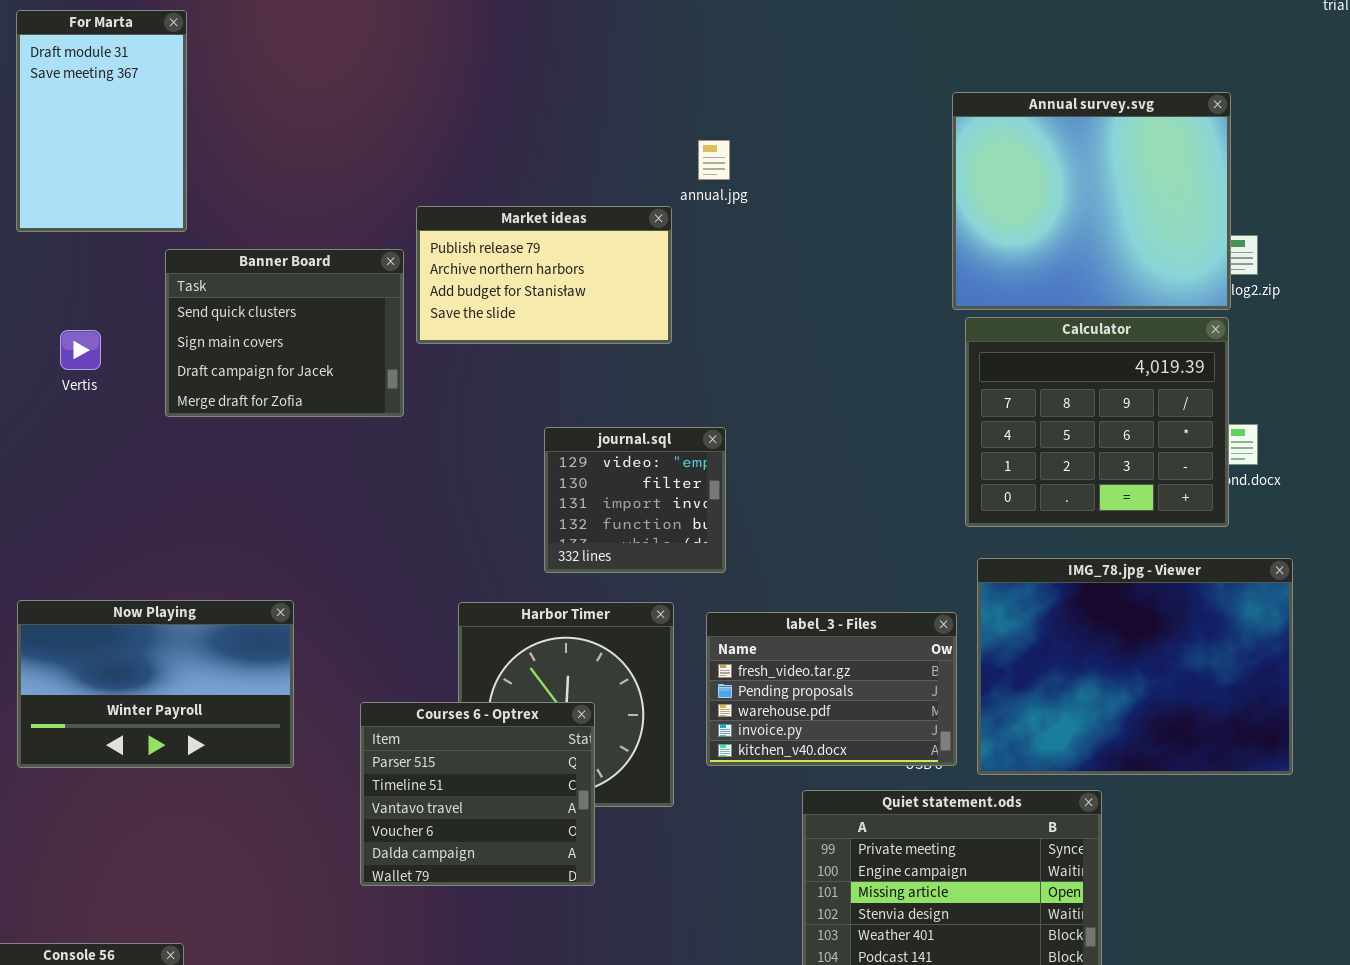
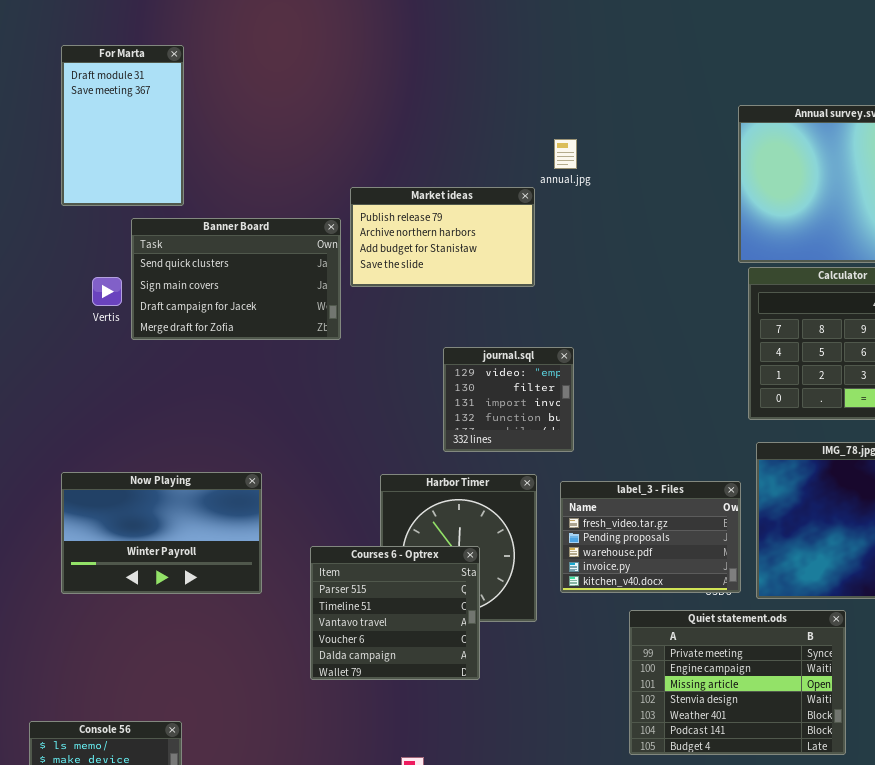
Banner Board: [165,249,404,417] -> [131,218,341,340], resized

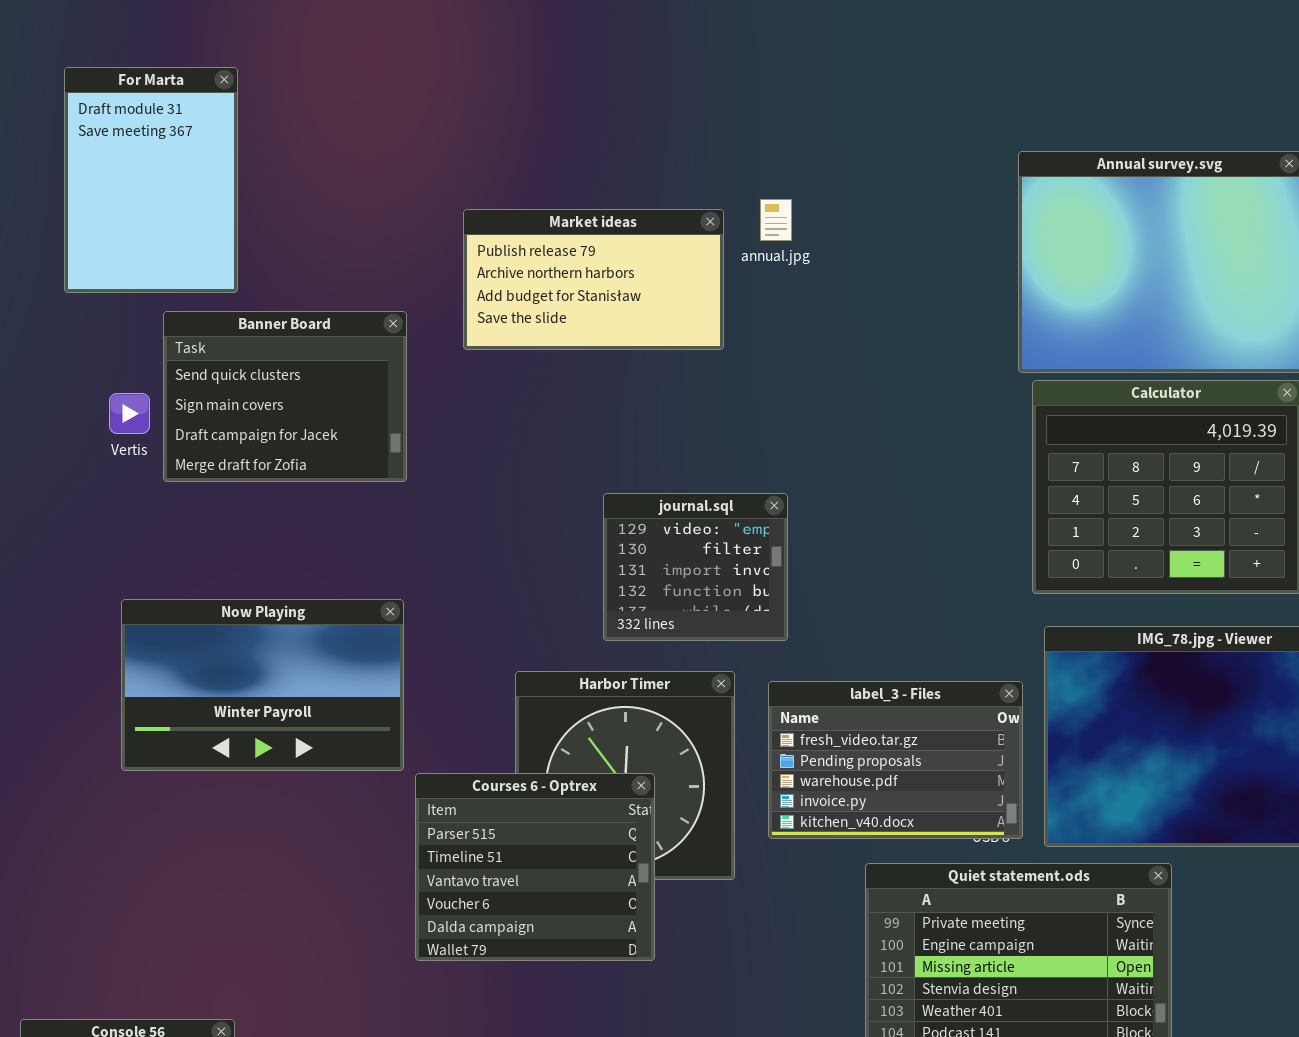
Market ideas: [350,187,535,287] -> [463,209,724,350], moved
Banner Board: [131,218,341,340] -> [163,311,407,482], resized
Now Playing: [61,472,262,594] -> [121,599,404,771], moved

